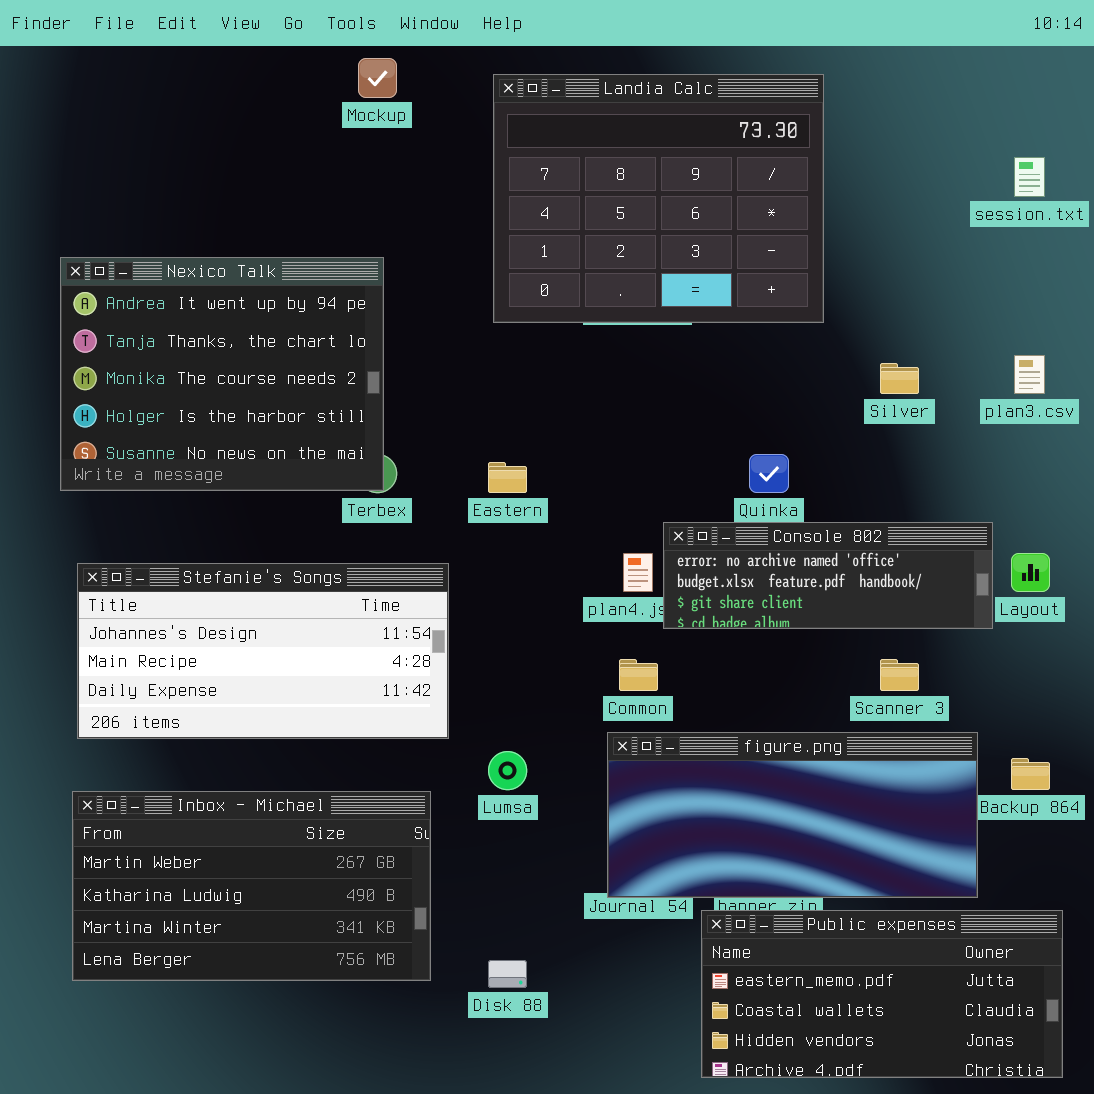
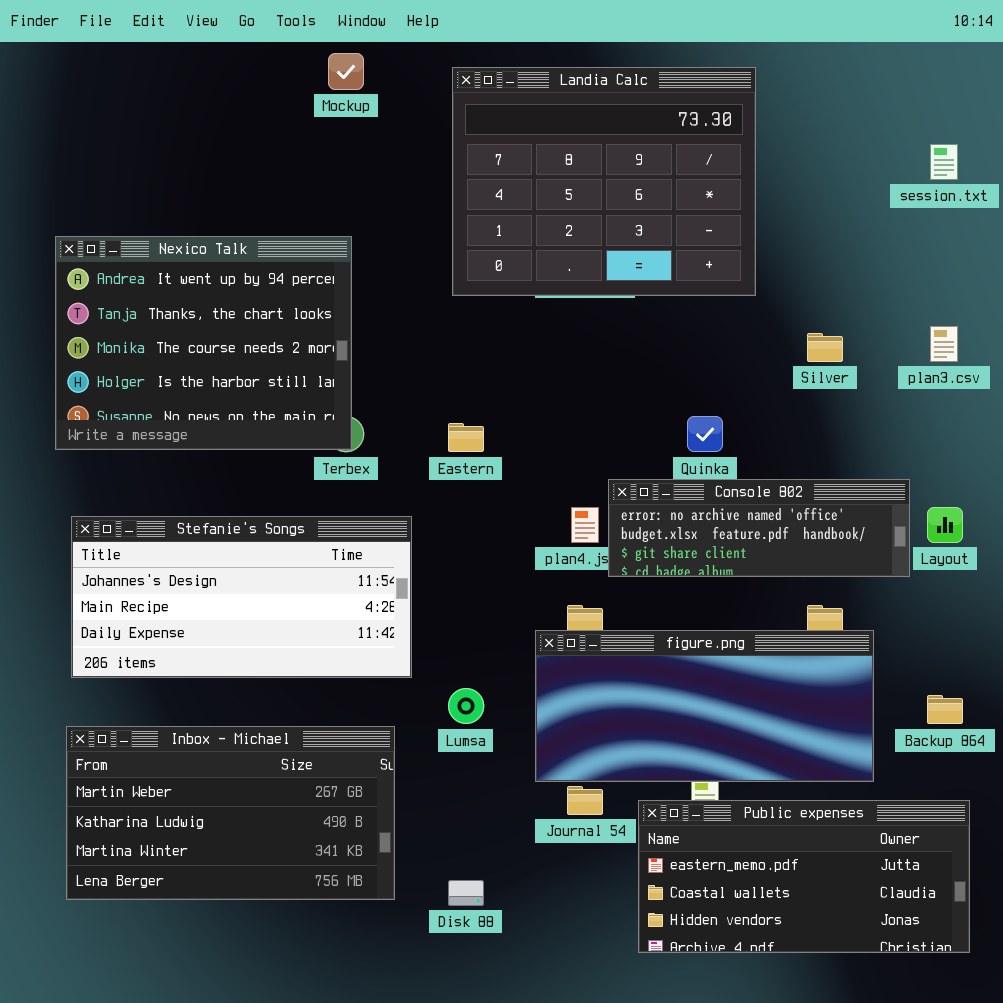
figure.png: [607,732,978,898] -> [535,630,874,782], moved
Public expenses: [701,910,1063,1078] -> [638,800,970,953], moved

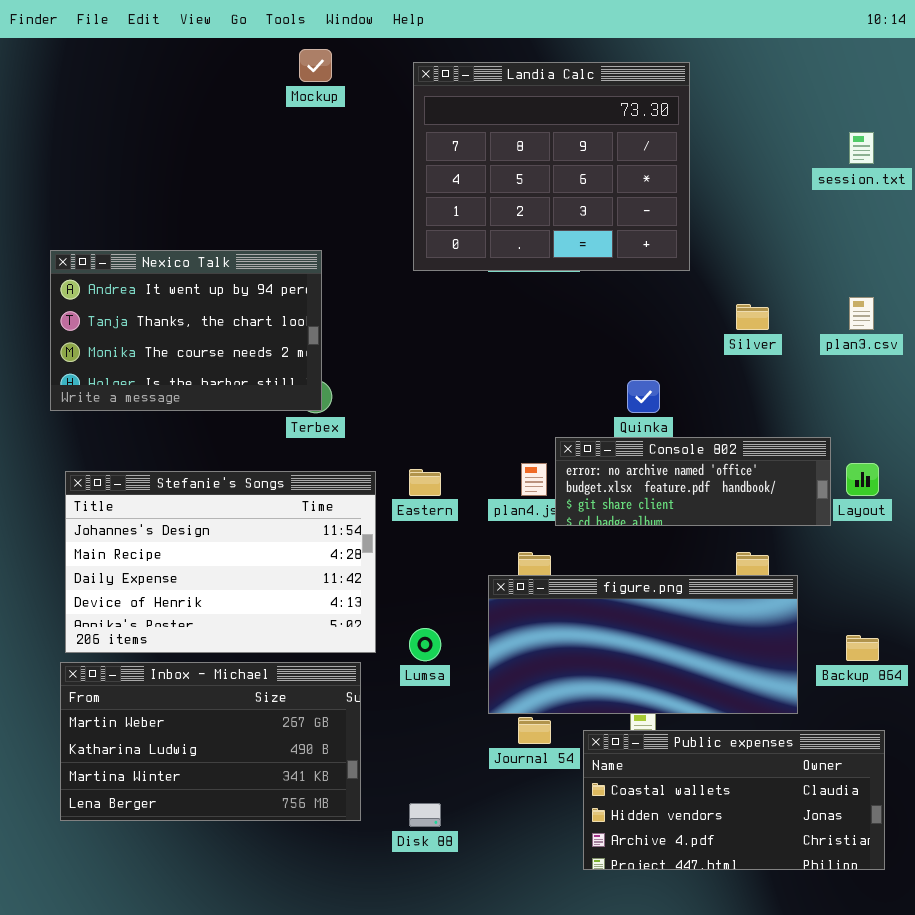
Nexico Talk: [55,236,352,450] -> [50,250,322,411], resized
Eastern: [448,423,484,452] -> [409,469,441,496], moved
Stefanie's Songs: [71,516,412,678] -> [65,471,376,653], resized
Public expenses: [638,800,970,953] -> [583,730,885,870], scrolled down 1 row

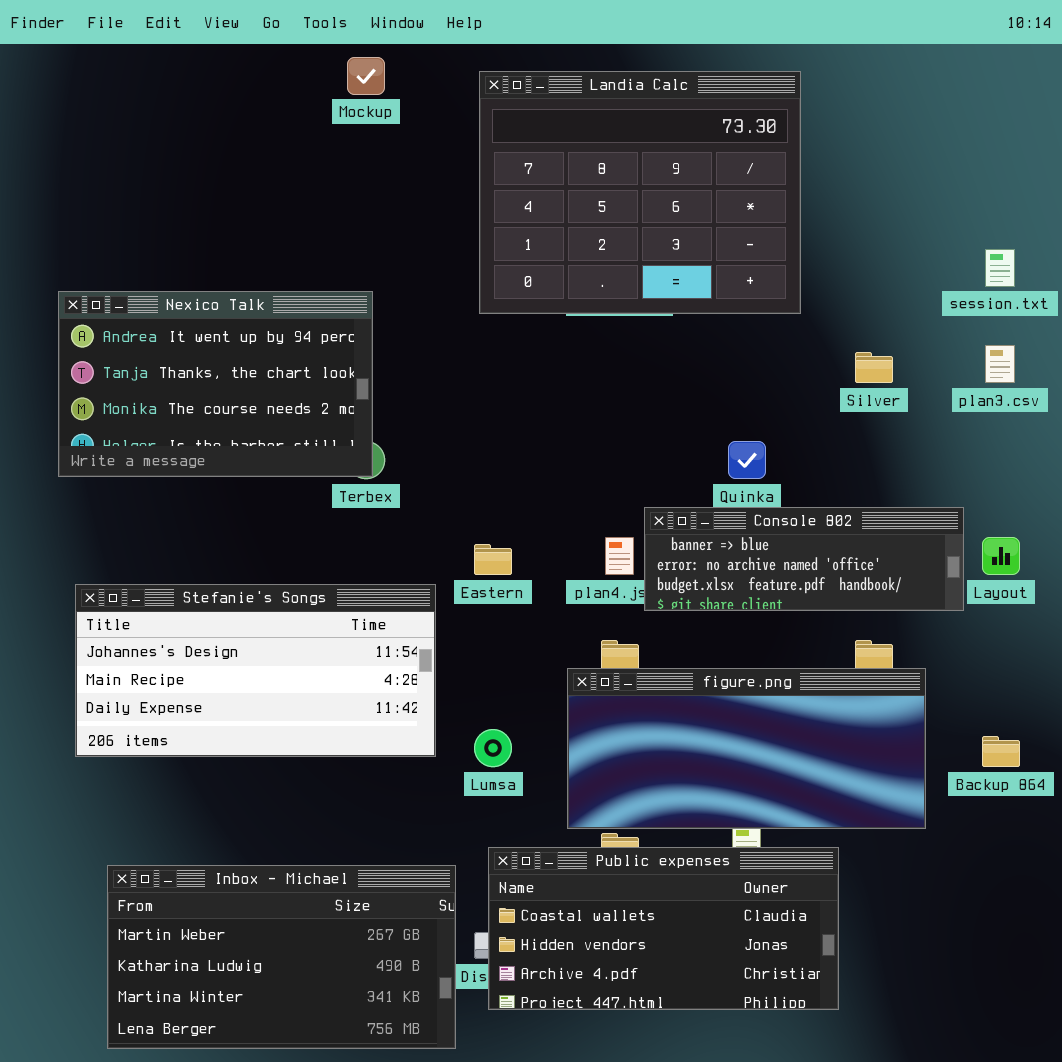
session.txt: [849,132,874,164] -> [985,249,1015,287], moved
Console 802: [555,437,831,526] -> [644,507,964,611], scrolled up 1 row
Stefanie's Songs: [65,471,376,653] -> [75,584,436,757], resized
Inbox - Michael: [60,662,361,821] -> [107,865,456,1049], moved
Public expenses: [583,730,885,870] -> [488,847,839,1010], moved

